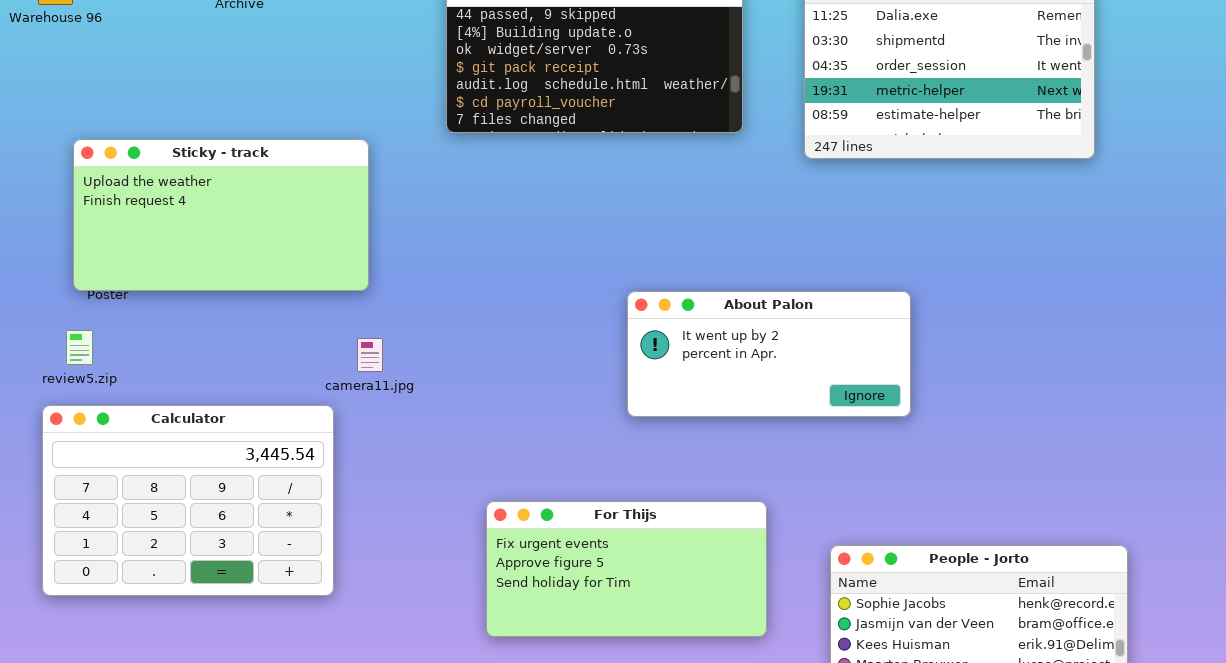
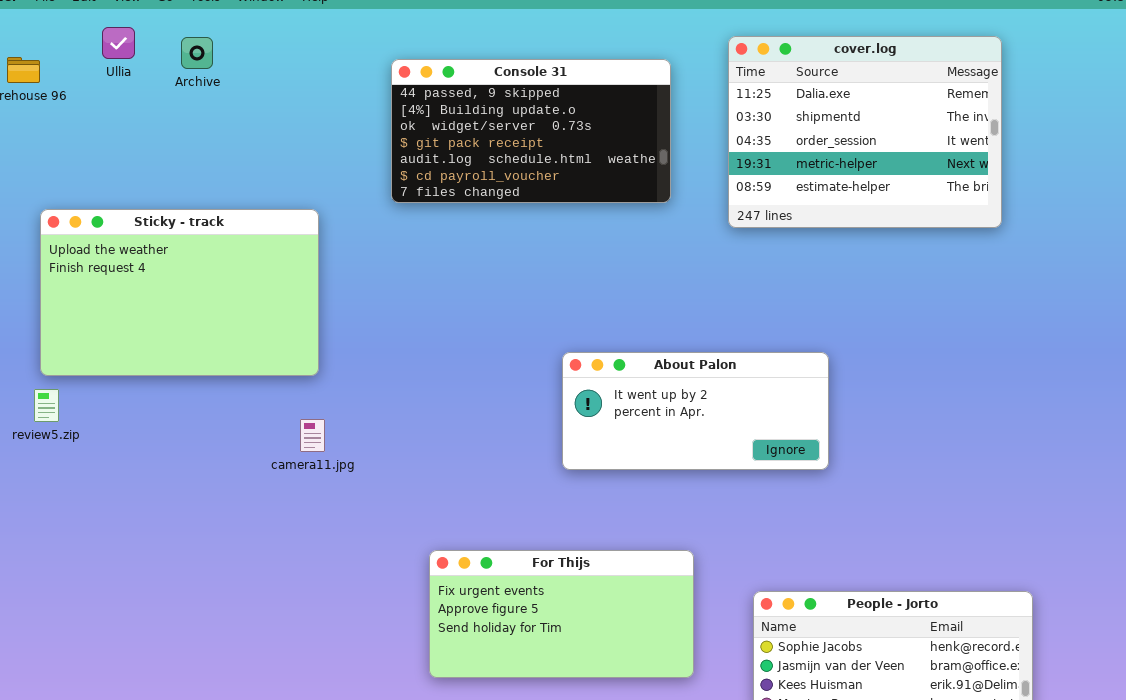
Sticky - track: [73,139,369,291] -> [40,209,319,376], resized
camera11.jpg: [357,338,383,372] -> [300,419,325,452], moved
Calculator: [42,405,334,596] -> none, closed

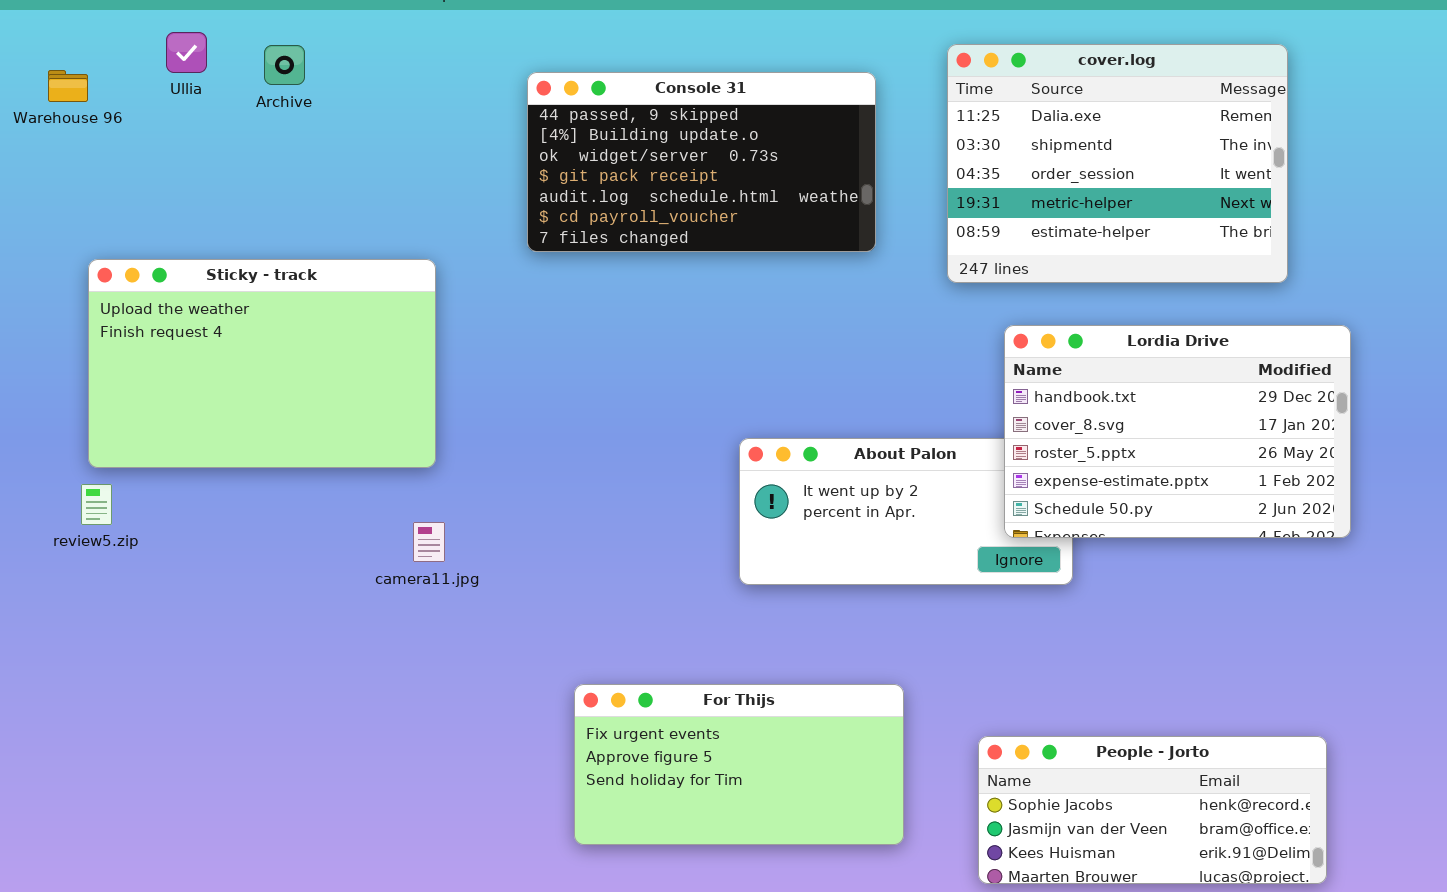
Lordia Drive: none -> [1004,325,1351,538], opened

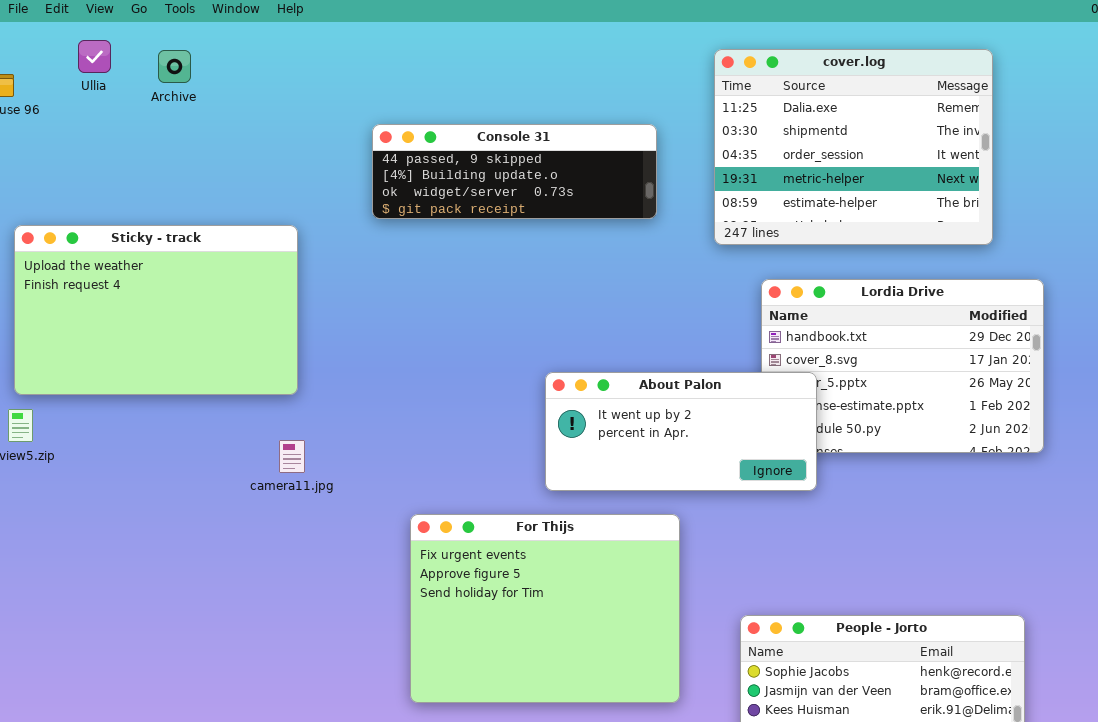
Console 31: [527,72,876,252] -> [372,124,657,219], resized
About Palon: [739,438,1073,585] -> [545,372,817,491], raised
For Thijs: [574,684,904,845] -> [410,514,680,703], resized

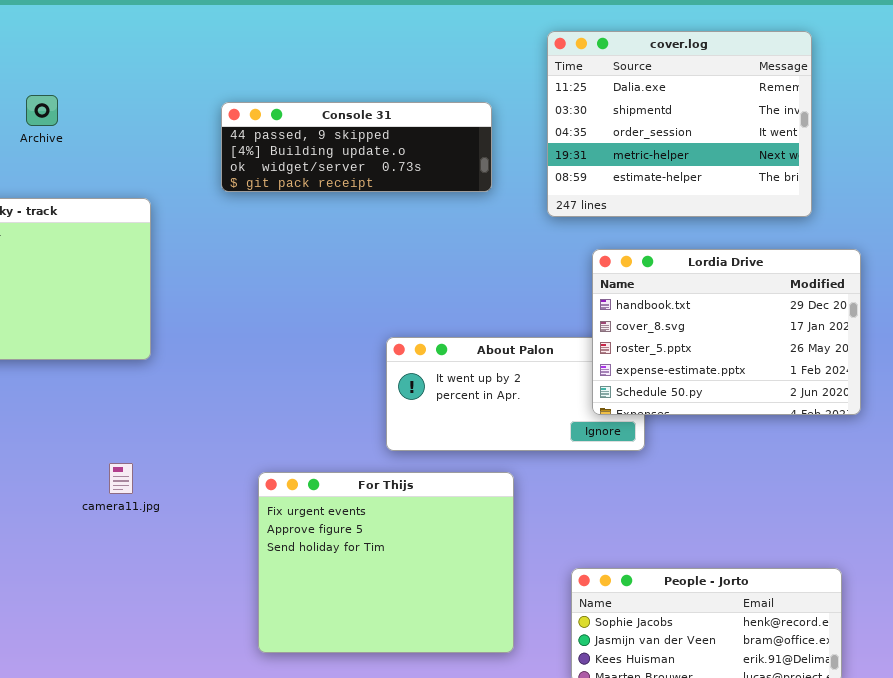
Archive: [158,50,191,83] -> [26,95,58,126], moved
Lordia Drive: [761,279,1044,453] -> [592,249,861,415], raised
camera11.jpg: [279,440,305,473] -> [109,463,133,494], moved

